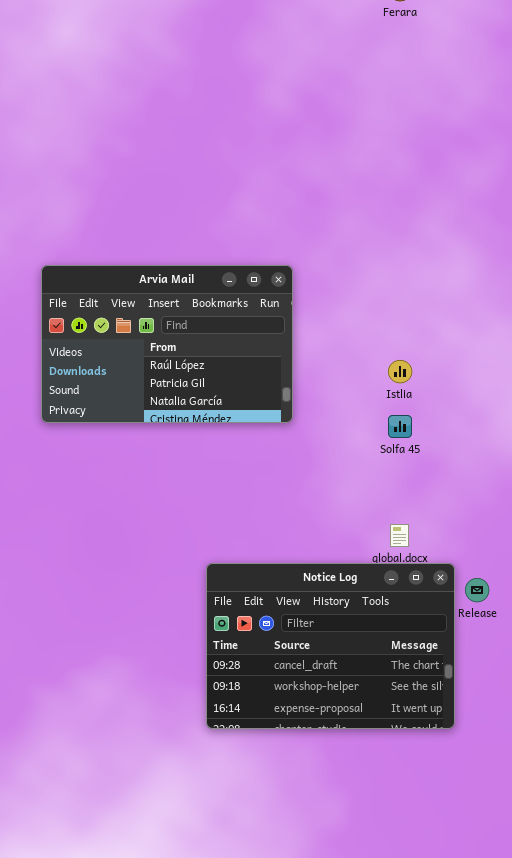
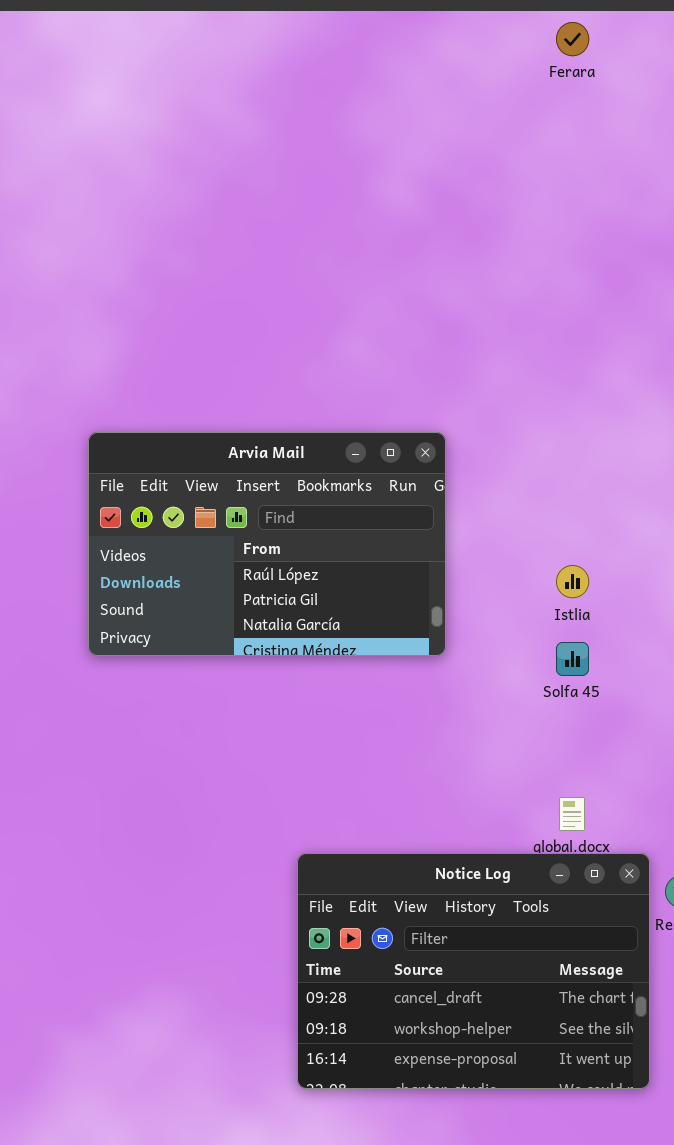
Arvia Mail: [41,265,293,423] -> [88,432,446,656], moved

